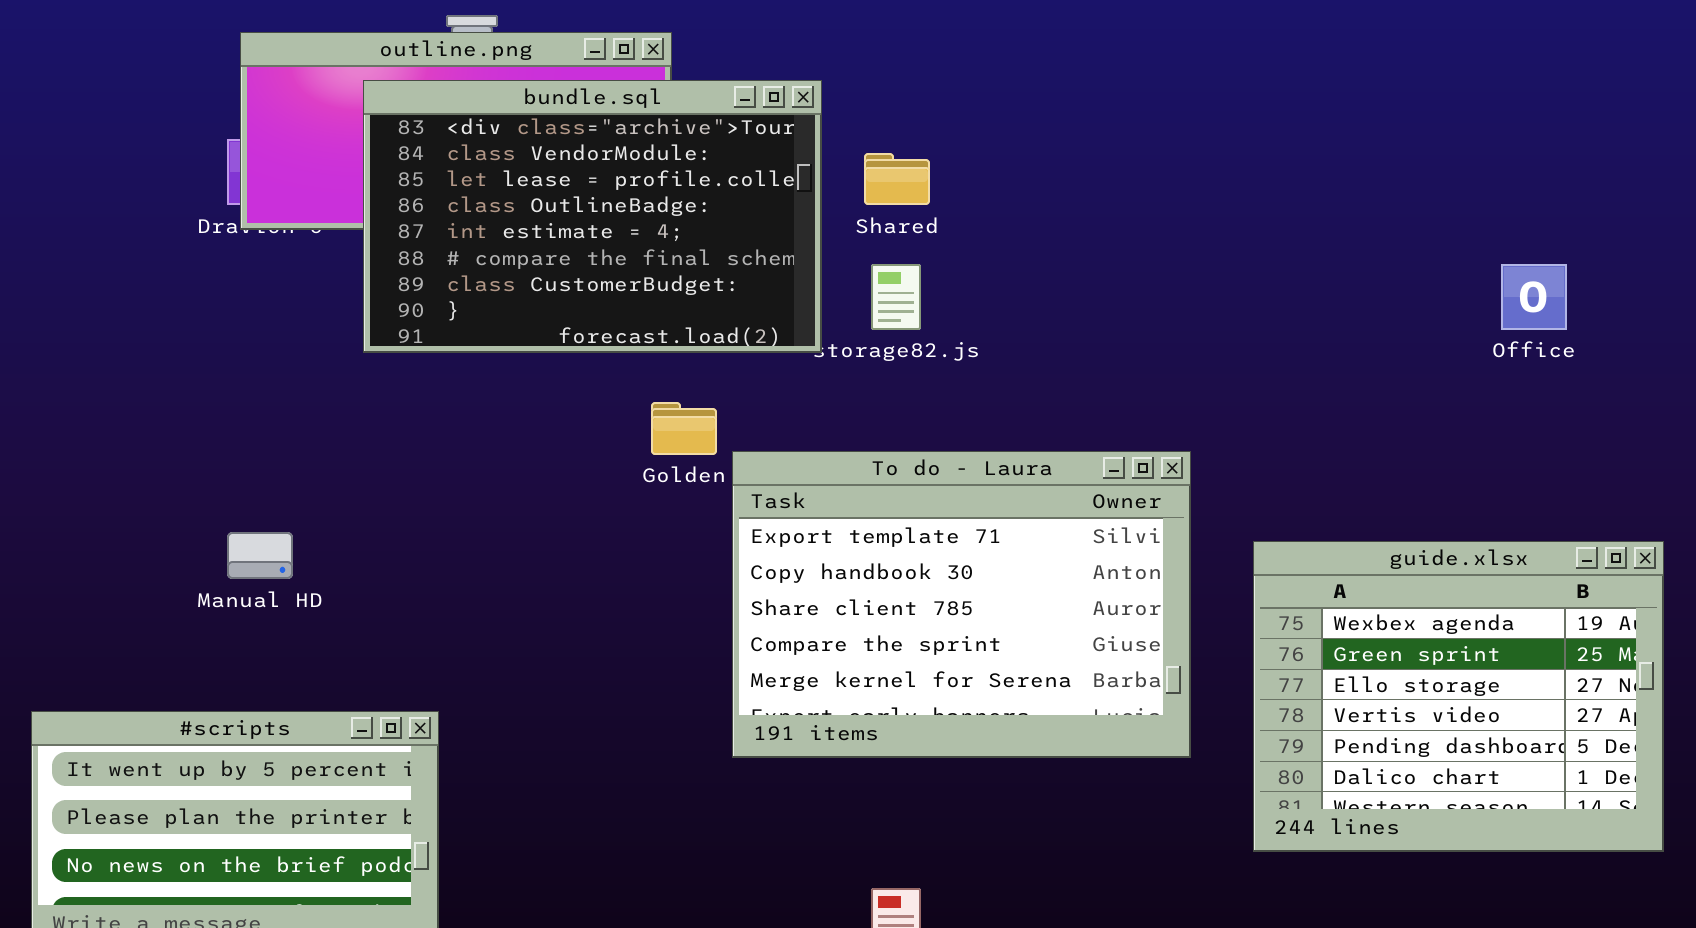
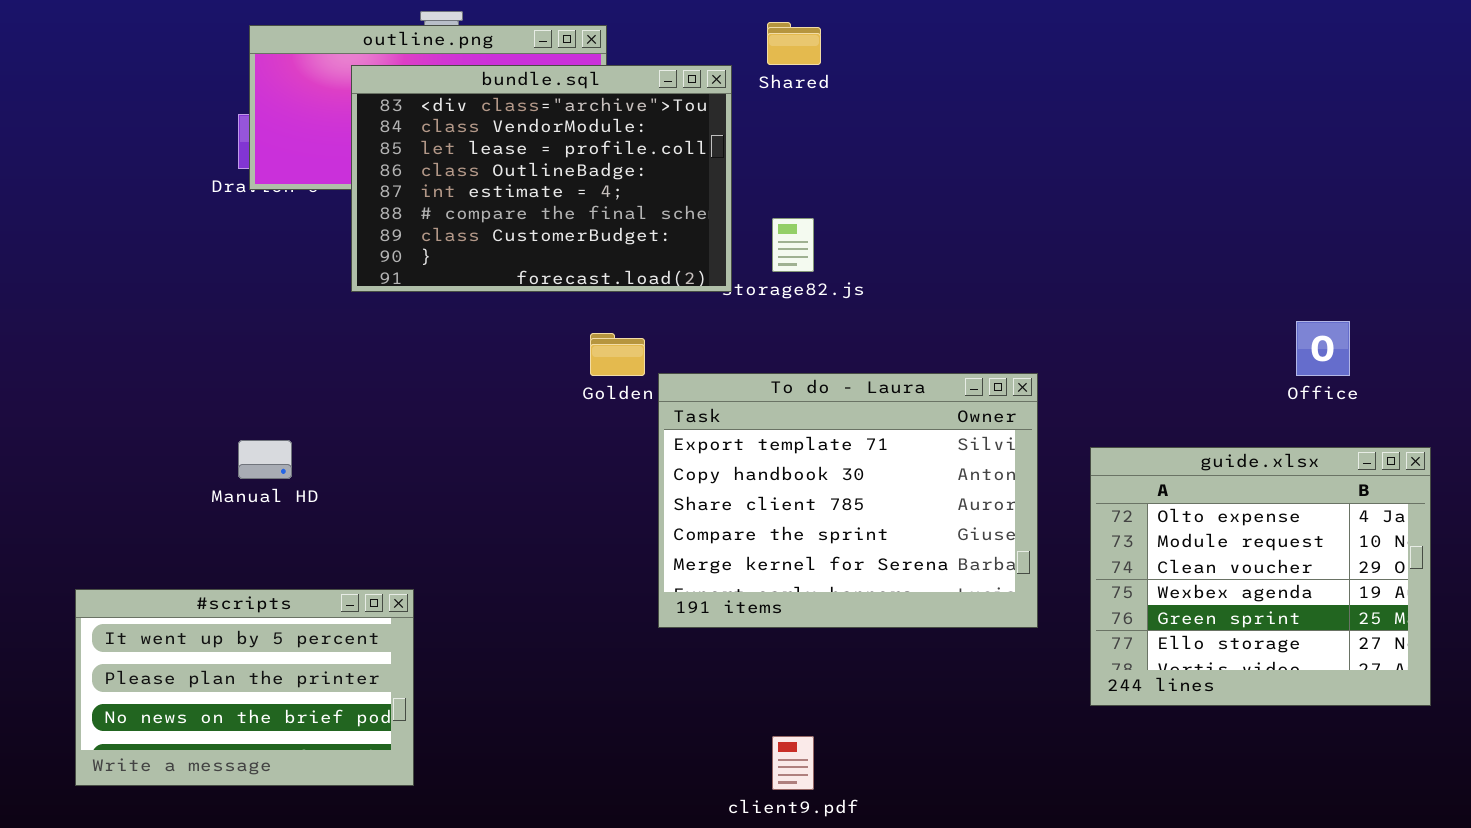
Shared: [864,153,930,205] -> [767,22,821,65], moved
Office: [1501,264,1567,330] -> [1296,321,1350,376], moved
guide.xlsx: [1253,541,1664,852] -> [1090,447,1431,706], scrolled up 3 rows

